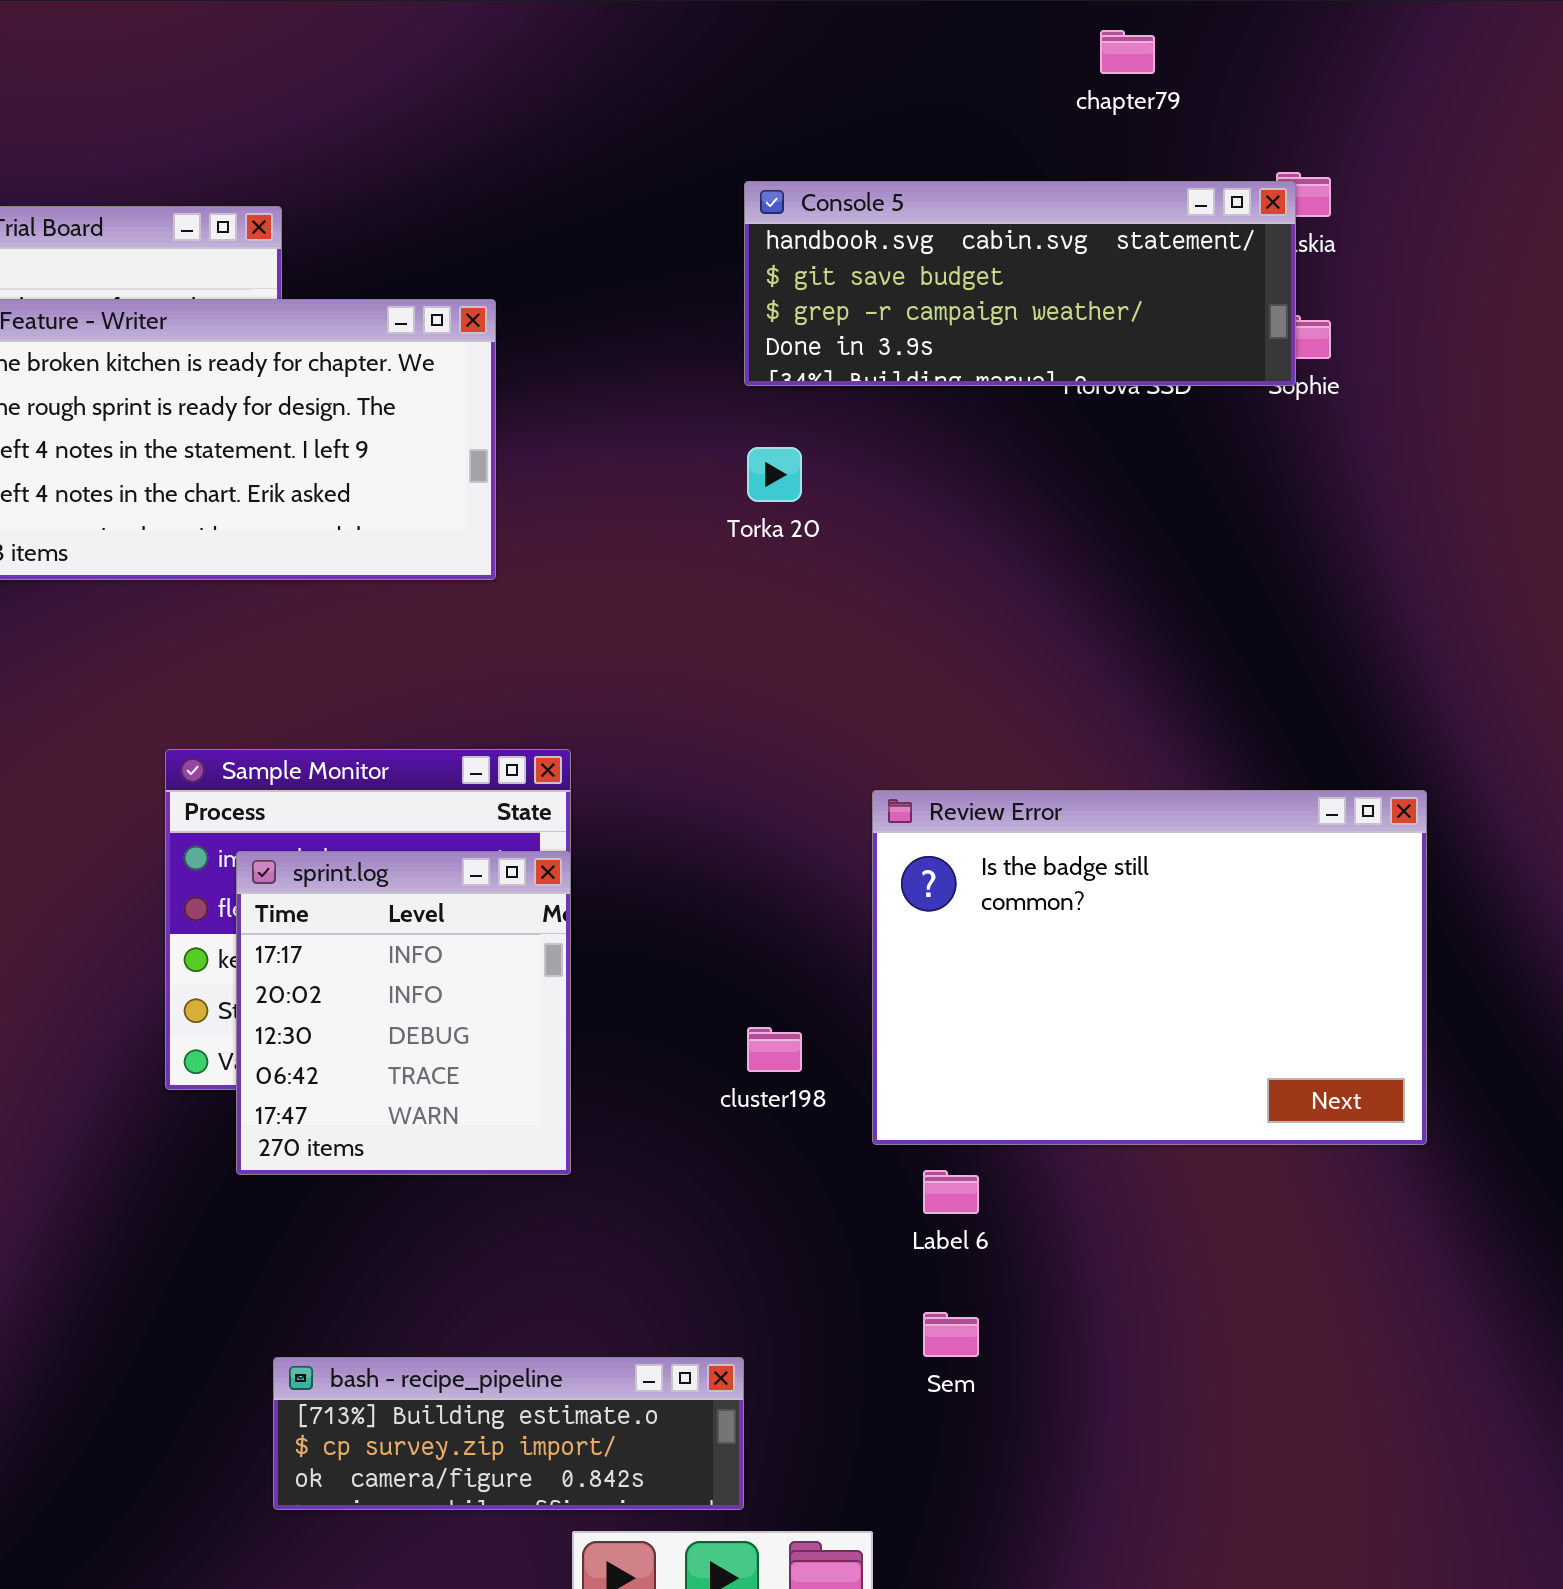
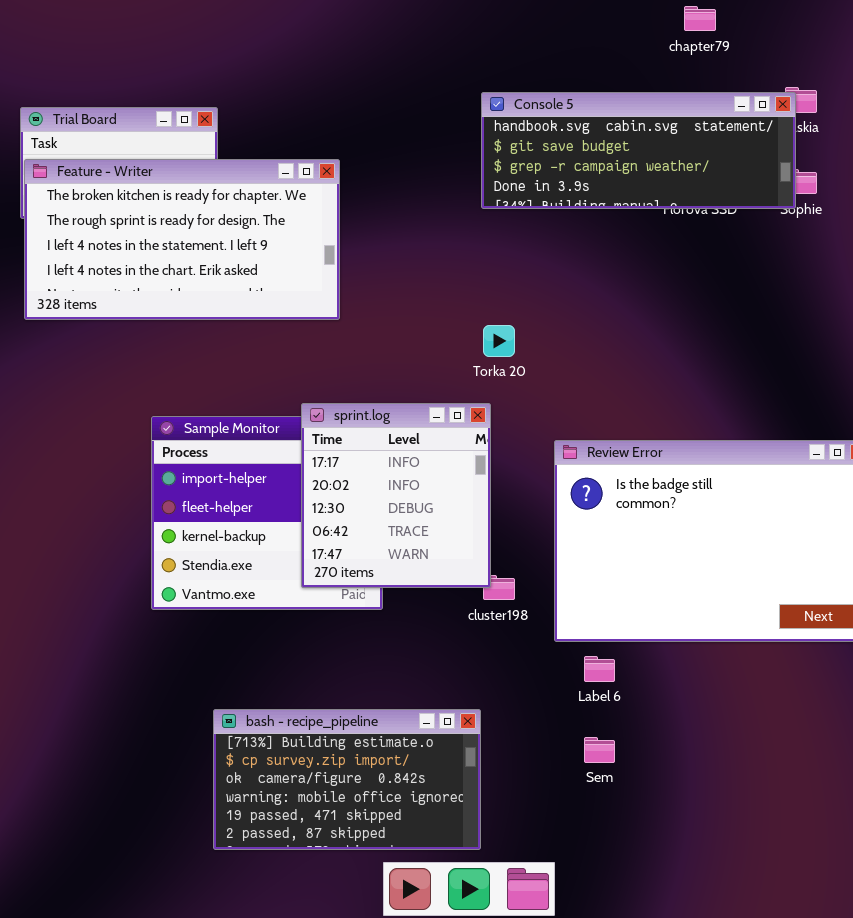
Torka 20: [747,447,802,502] -> [483,325,515,357], moved
sprint.log: [236,851,571,1175] -> [301,403,491,588], moved
bash - recipe_pipeline: [273,1357,744,1510] -> [213,709,481,850], resized

